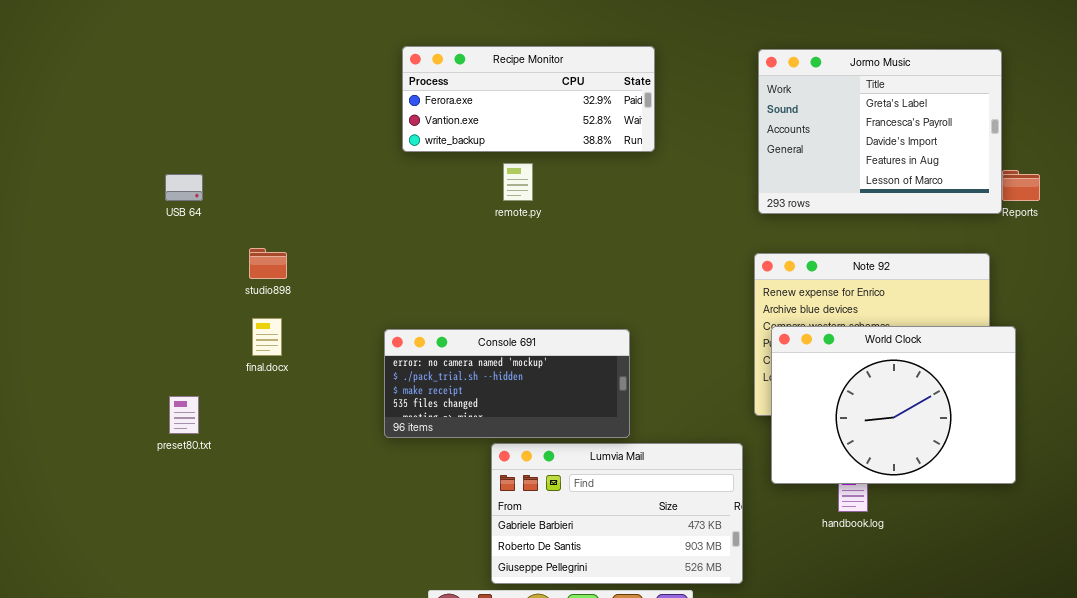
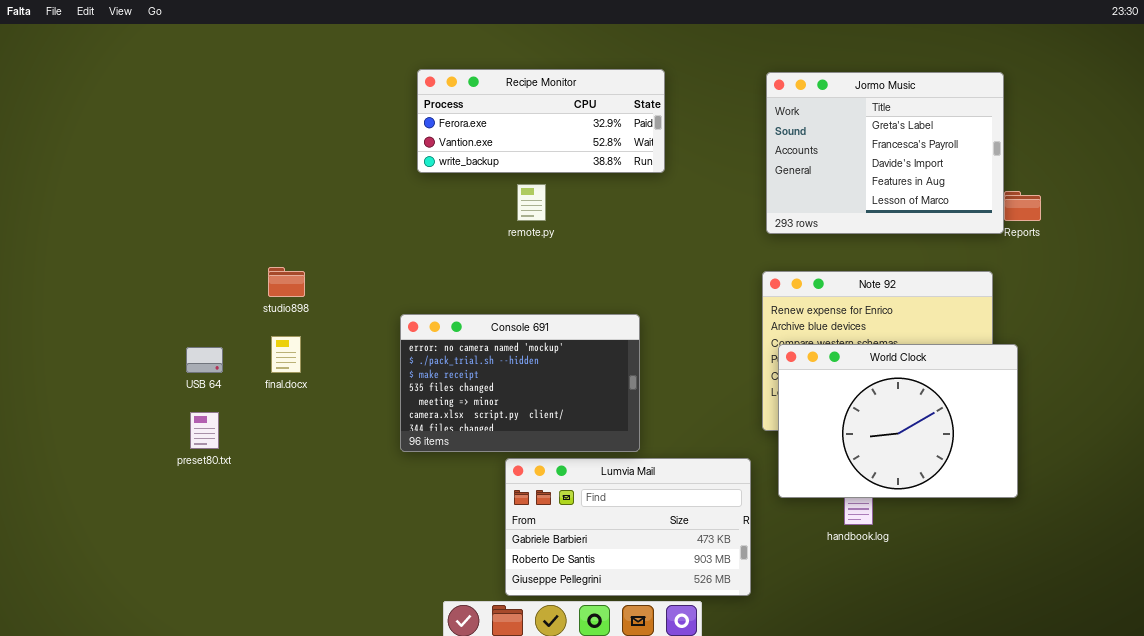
USB 64: [165,174,203,201] -> [186,347,223,373], moved
Console 691: [384,329,630,438] -> [400,314,640,452], resized

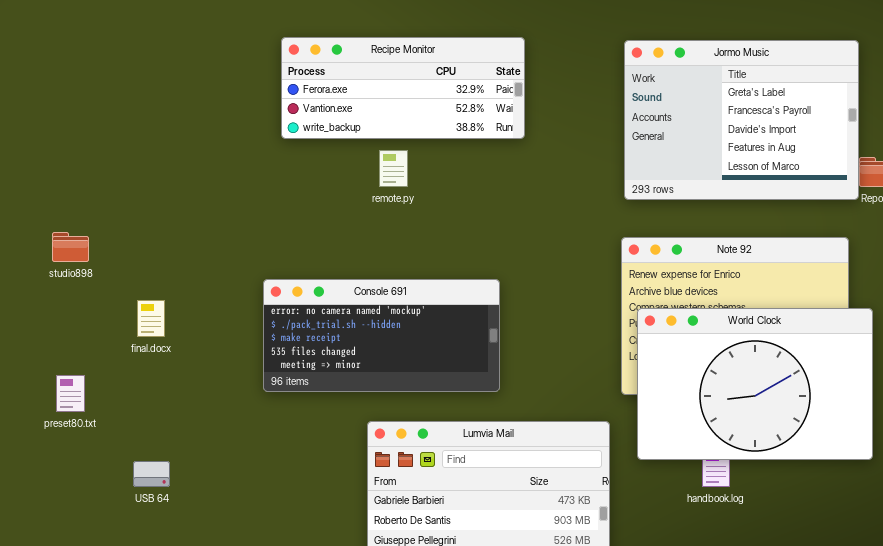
studio898: [268,267,305,297] -> [52,232,89,262], moved
Console 691: [400,314,640,452] -> [263,279,500,392], resized
USB 64: [186,347,223,373] -> [133,461,170,487], moved

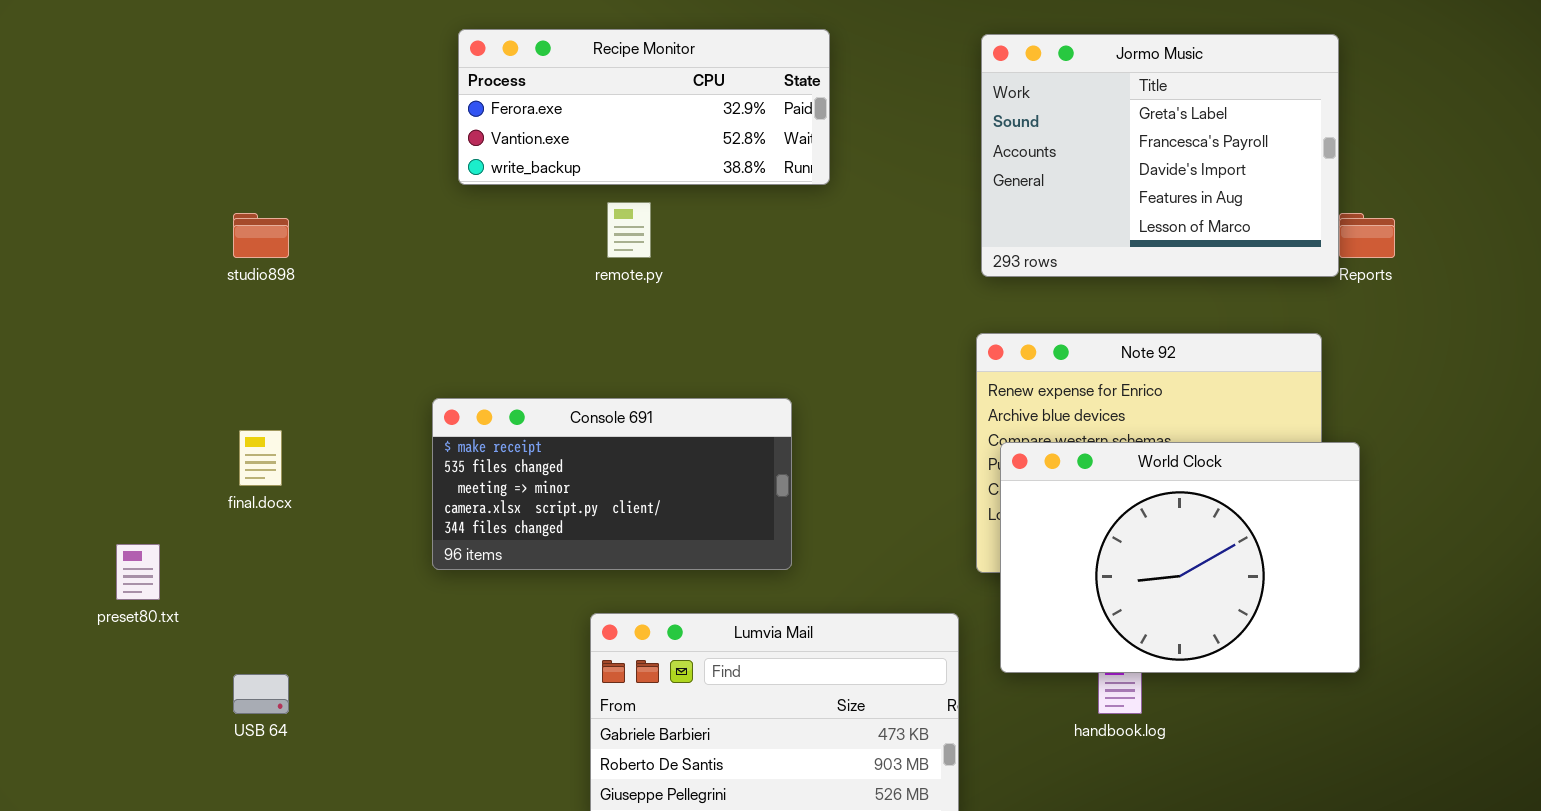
studio898: [52,232,89,262] -> [233,213,289,258], moved
Console 691: [263,279,500,392] -> [432,398,792,570], scrolled down 2 rows

